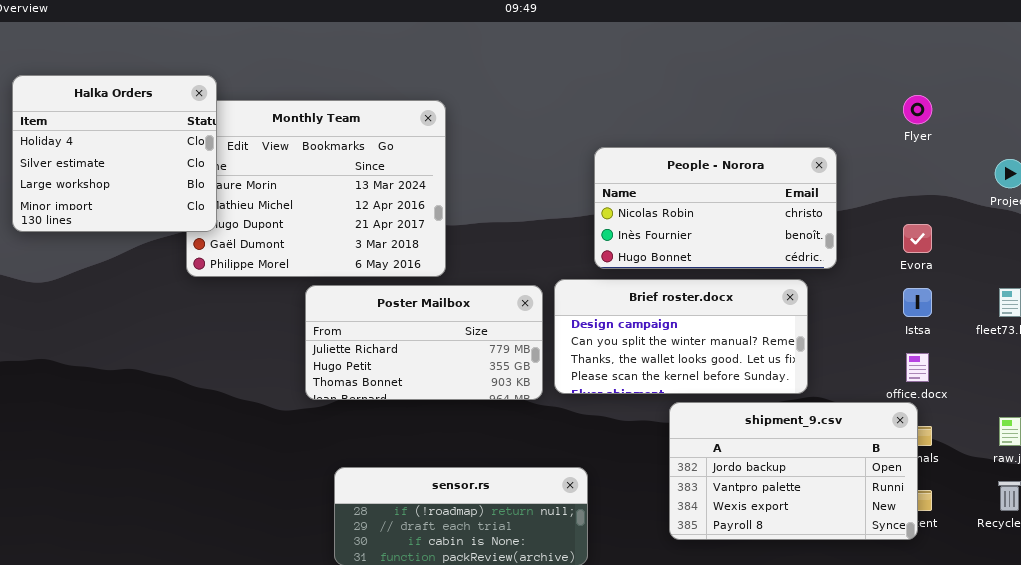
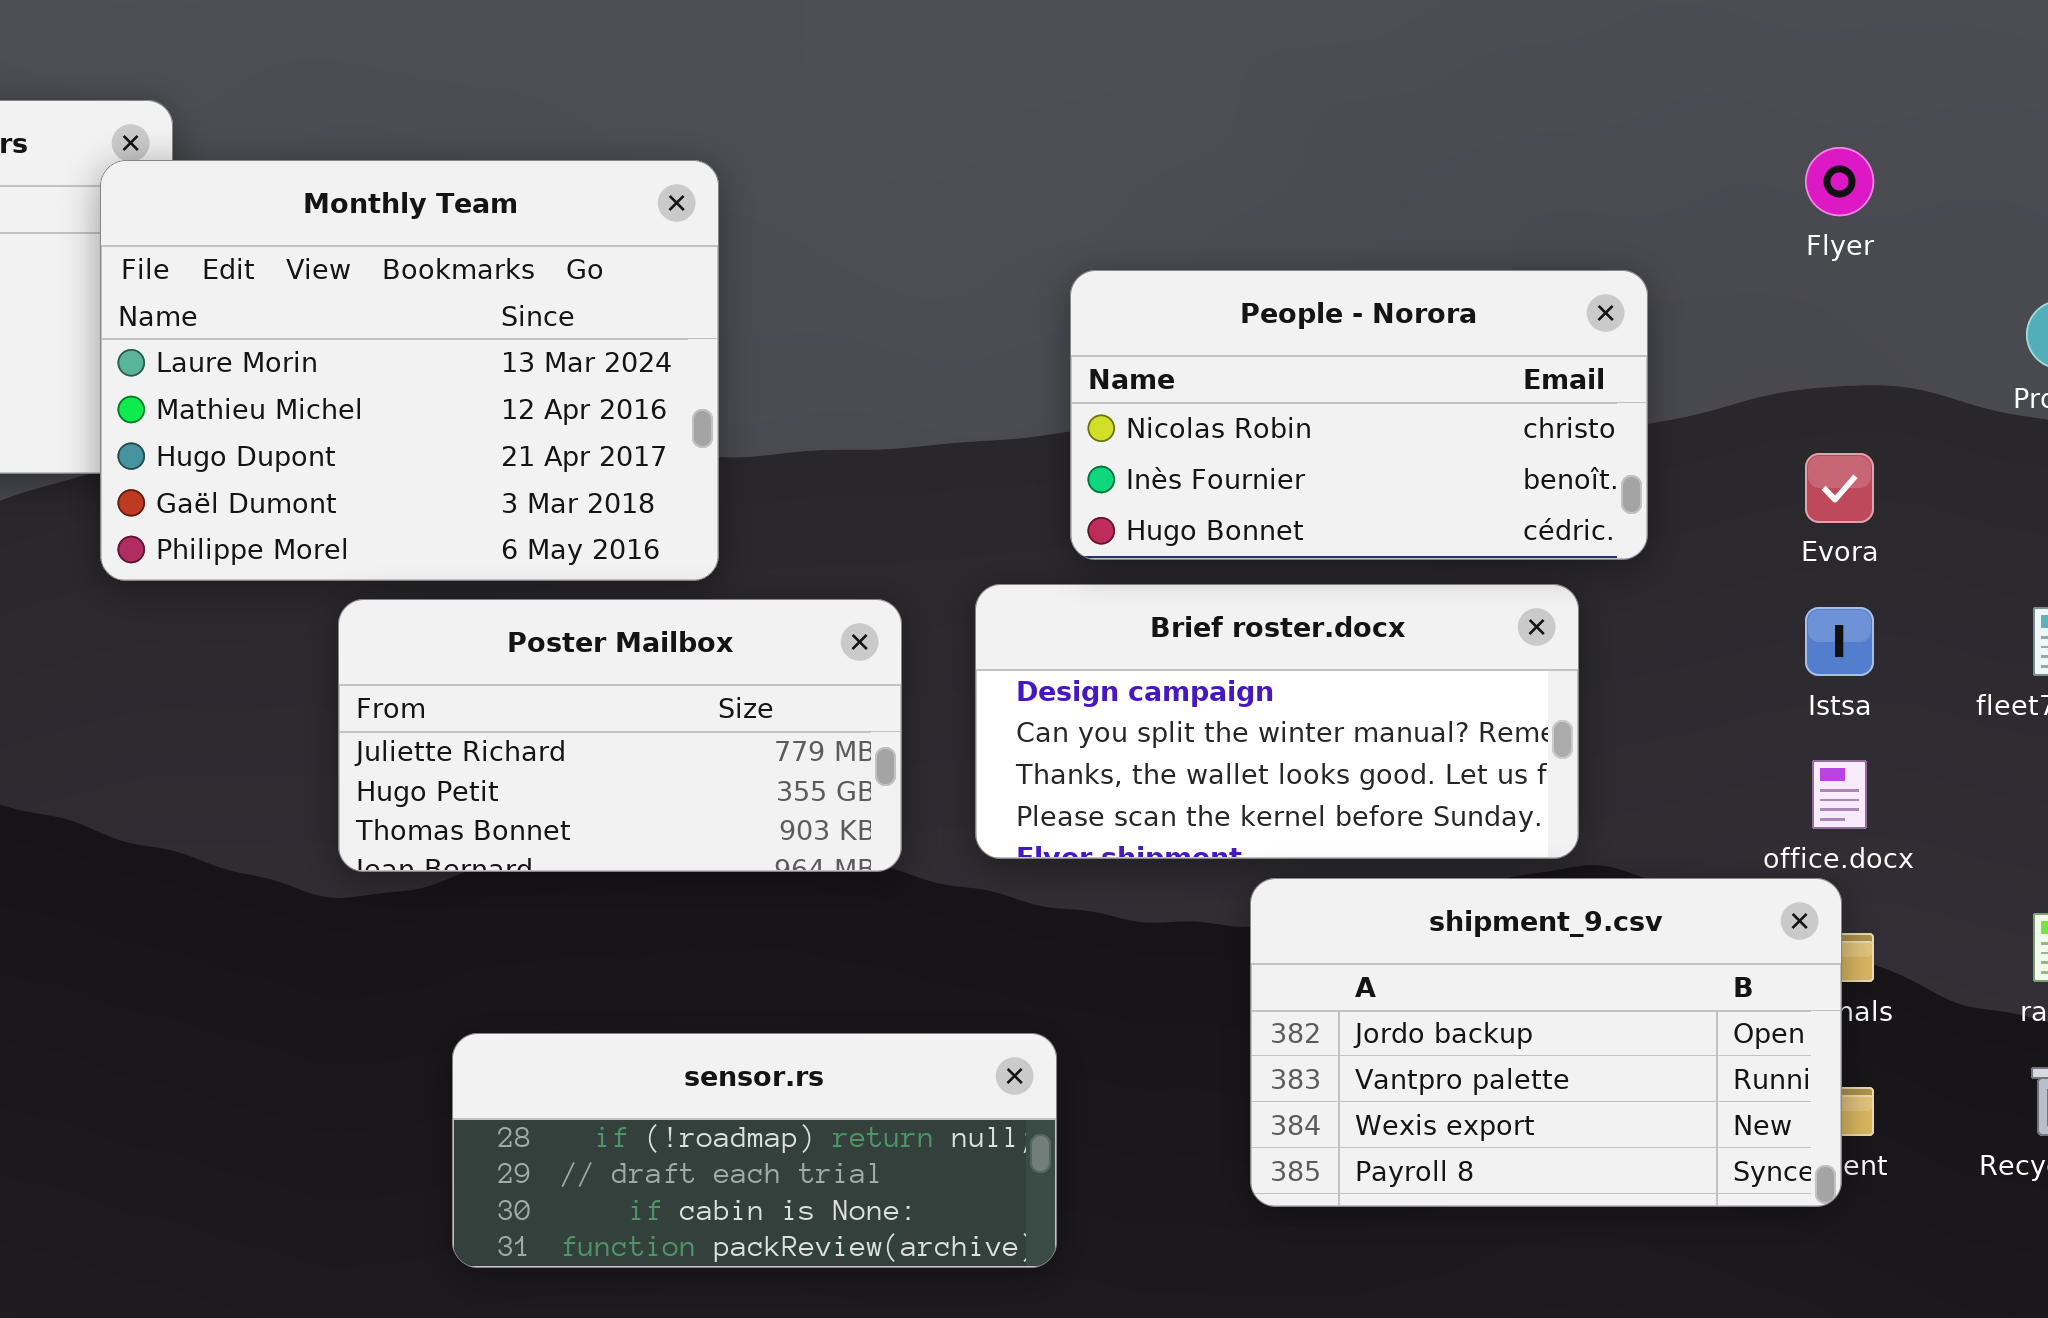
Monthly Team: [186,100,446,277] -> [100,160,719,581], raised
Poster Mailbox: [305,285,543,400] -> [338,599,902,872], moved

